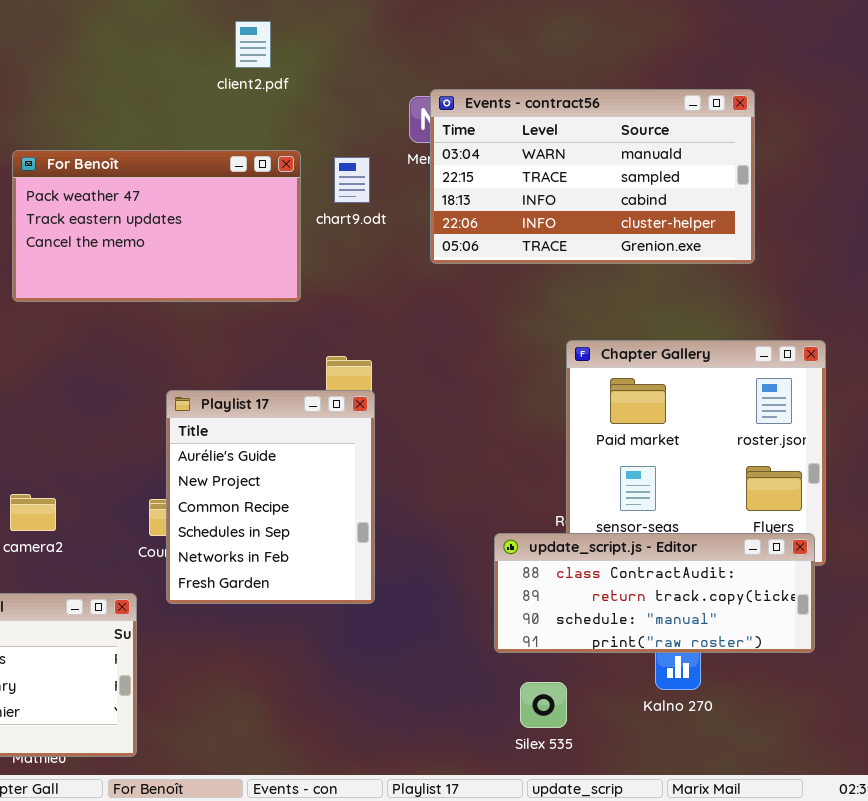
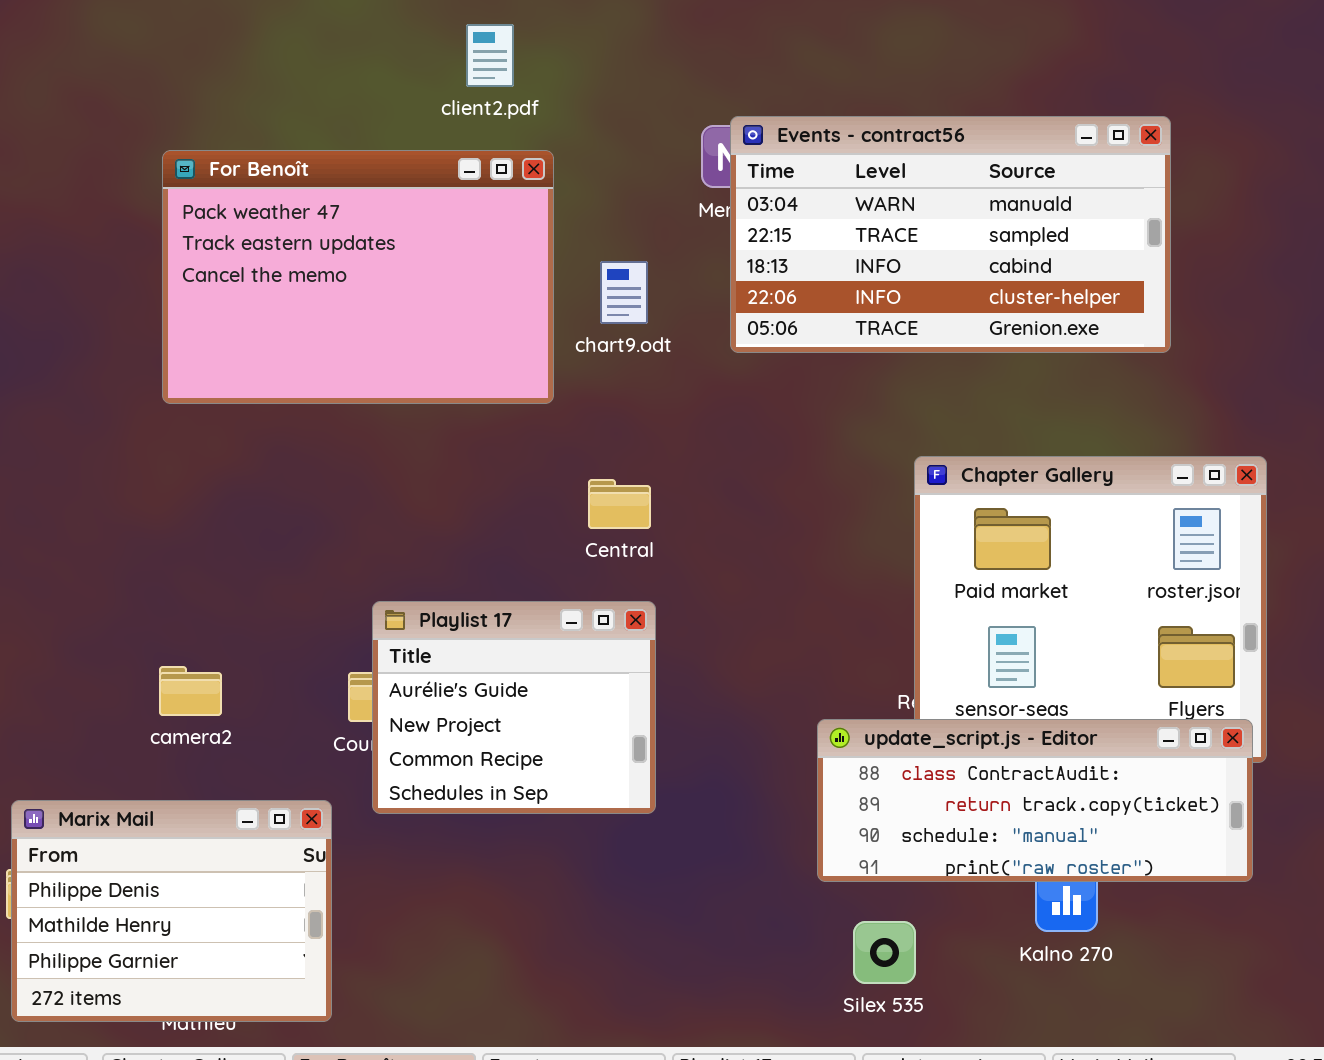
For Benoît: [12,150,301,302] -> [162,150,554,404], resized
chart9.odt: [334,157,370,203] -> [600,261,648,324], moved
Playlist 17: [166,390,375,604] -> [372,601,656,814], resized

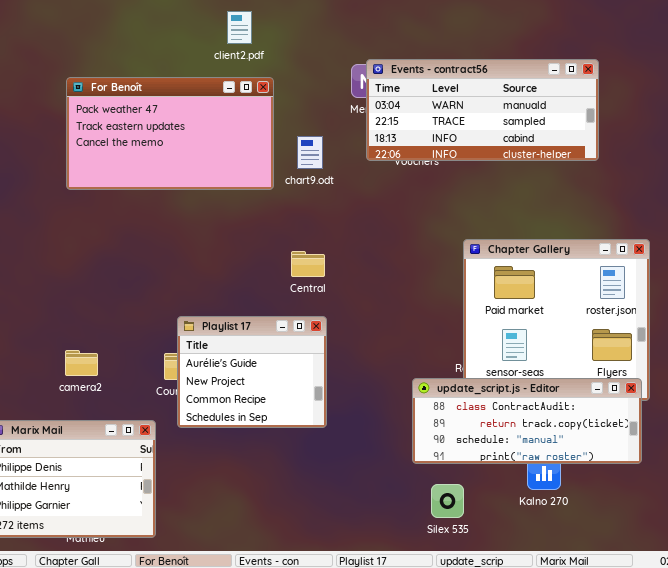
Events - contract56: [730,116,1171,353] -> [366,59,599,161], resized
For Benoît: [162,150,554,404] -> [66,77,274,190], resized

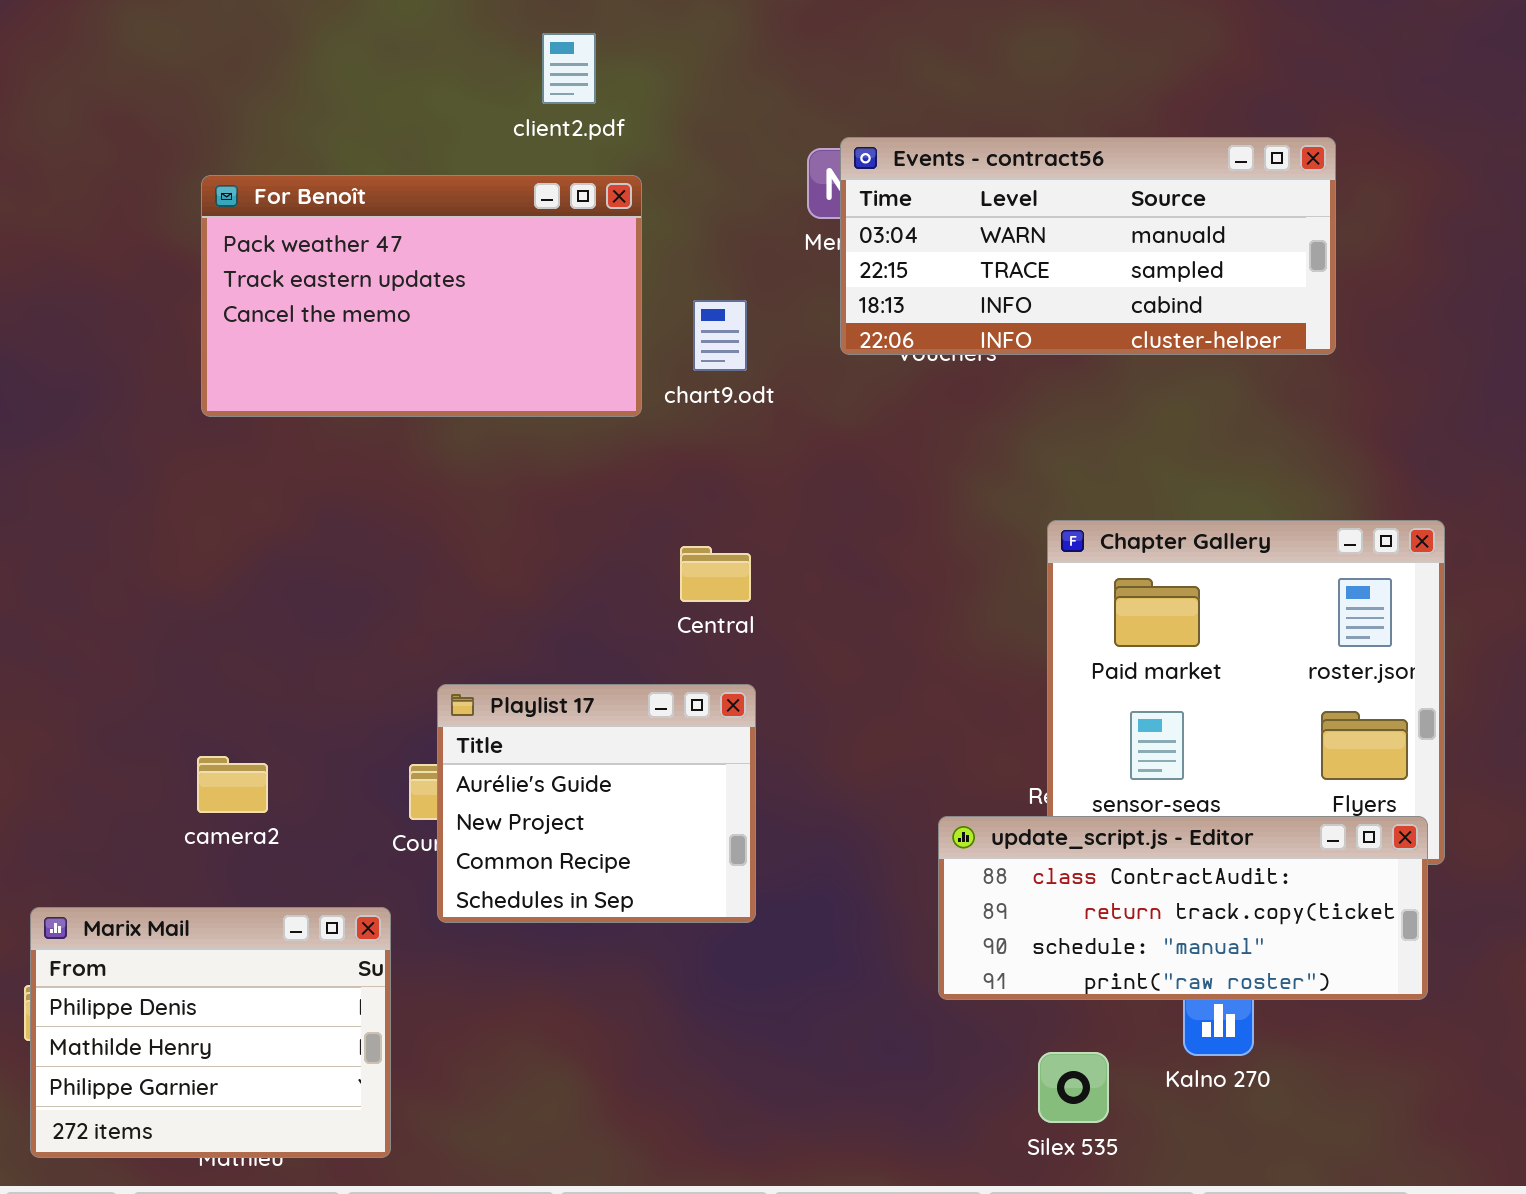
Silex 535: [431,484,464,518] -> [1038,1052,1109,1123], moved

